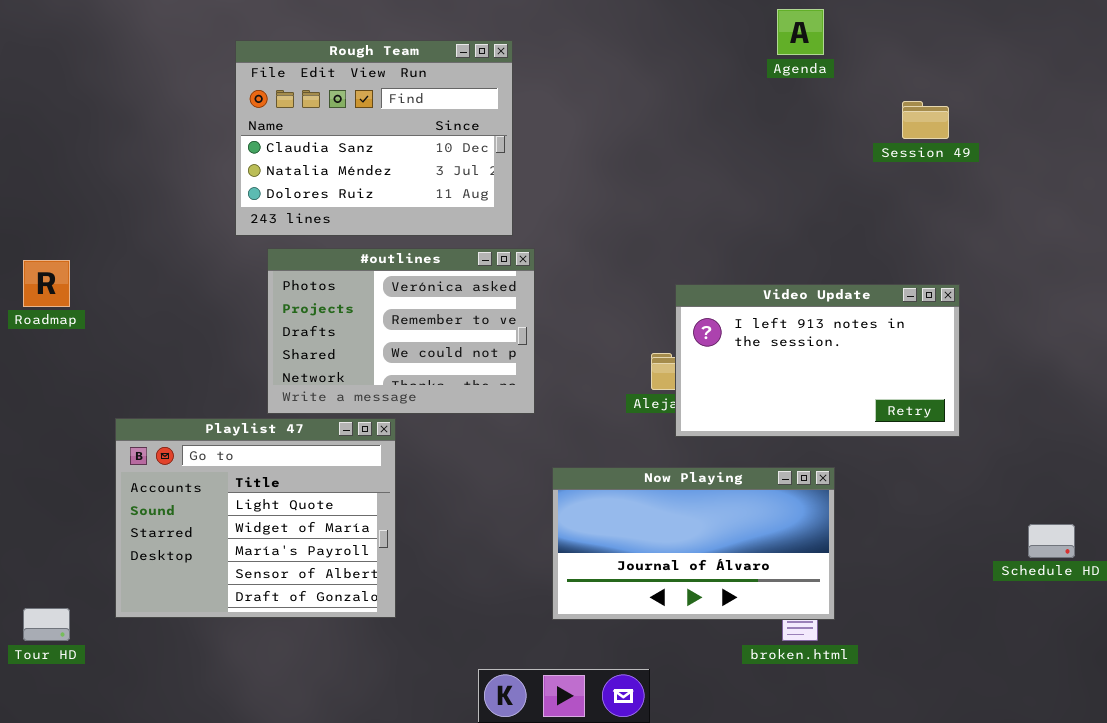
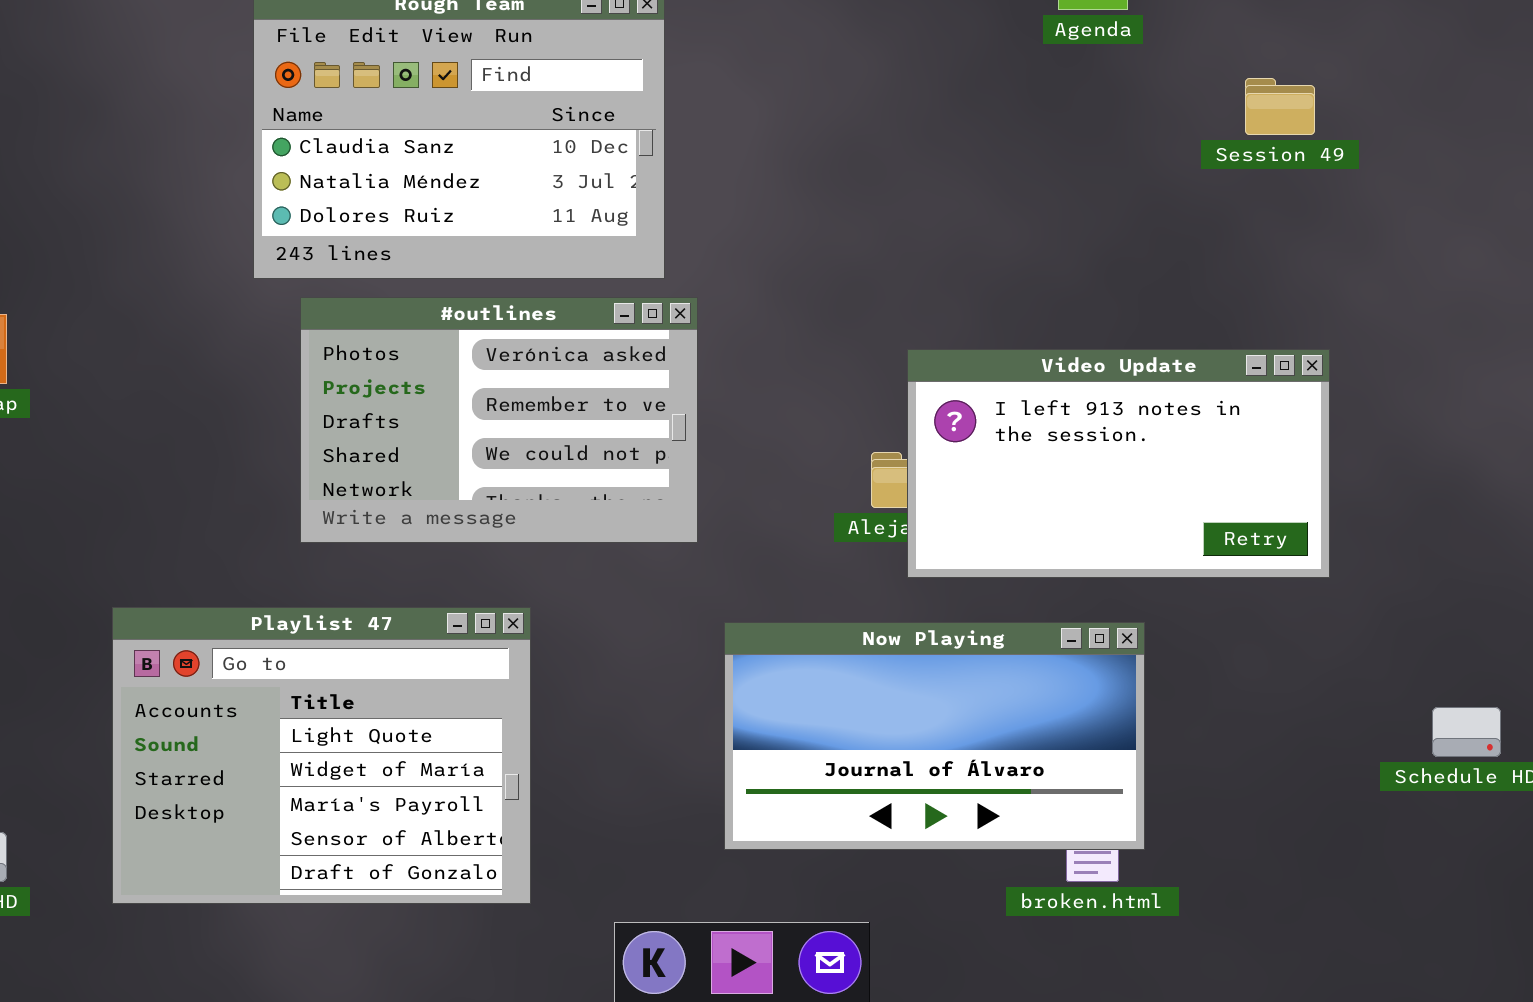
Playlist 47: [115,418,396,618] -> [112,607,531,904], moved

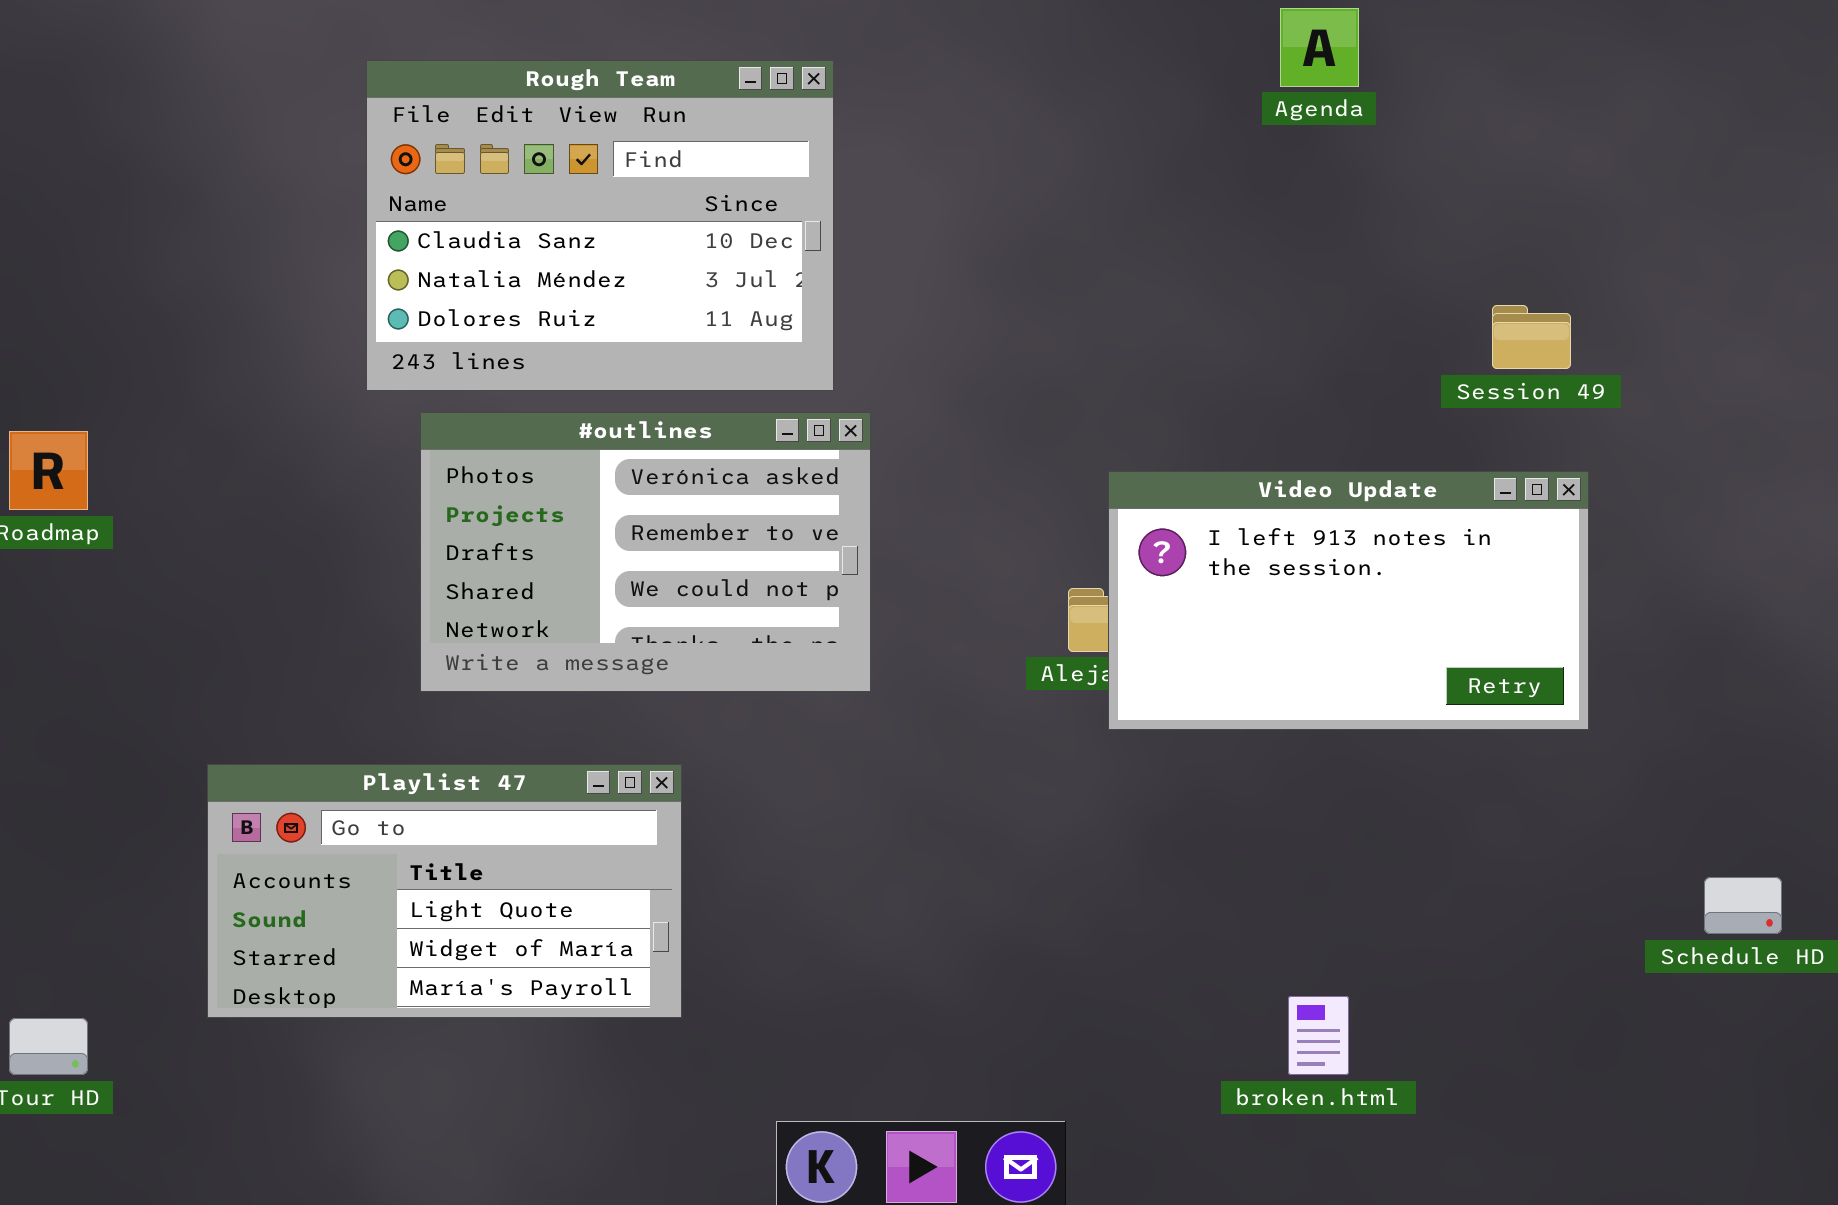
Session 49: [1245,78,1315,135] -> [1492,305,1571,369], moved
Playlist 47: [112,607,531,904] -> [207,764,682,1018], resized
Now Playing: [724,622,1145,850] -> none, closed

